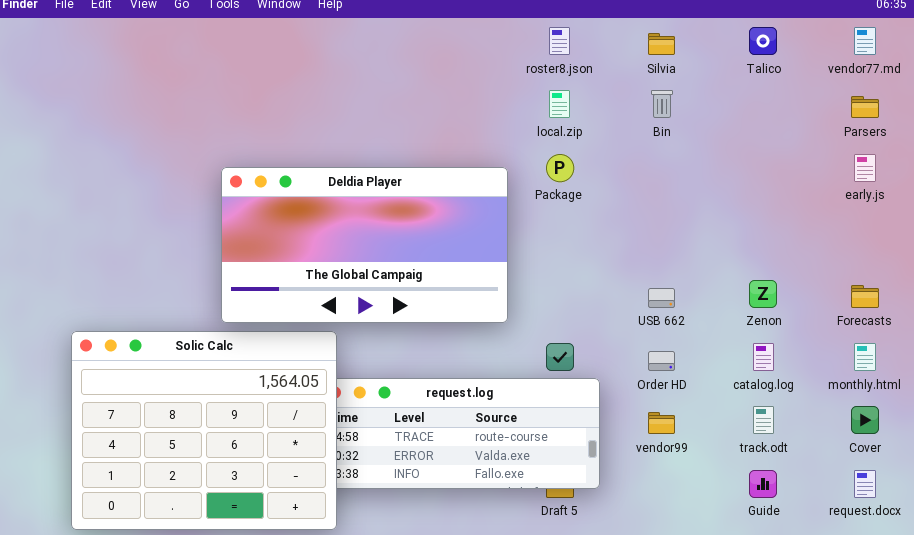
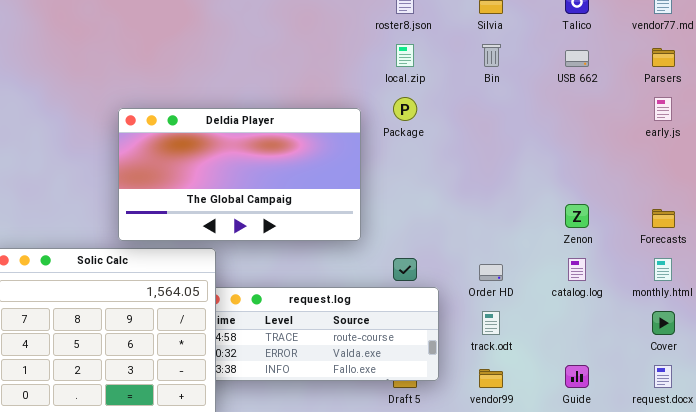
USB 662: [648,288,675,308] -> [565,50,589,67], moved
track.odt: [753,406,774,434] -> [482,311,500,335], moved
vendor99: [648,412,675,434] -> [479,369,503,388], moved

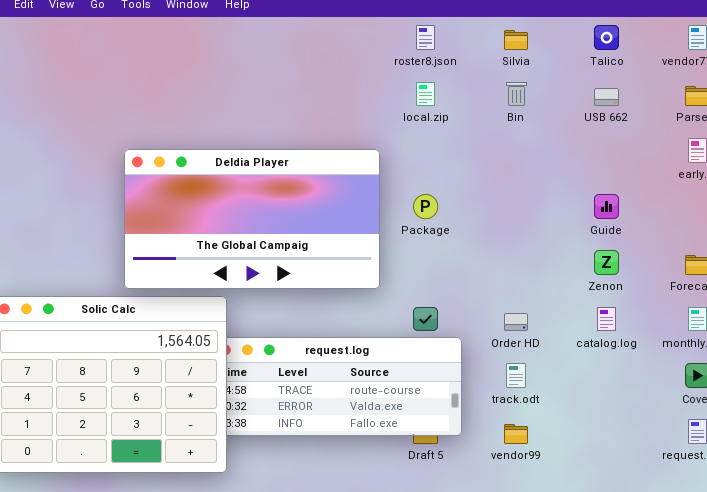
Package: [393,97,417,121] -> [413,194,438,219], moved
Guide: [565,365,589,388] -> [594,194,619,219], moved

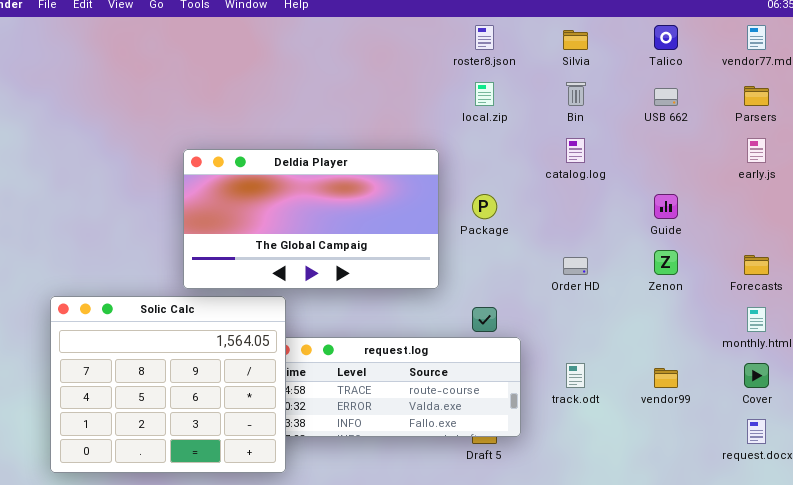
catalog.log: [597,307,616,331] -> [566,138,585,163], moved
Order HD: [504,313,528,331] -> [563,257,588,275], moved
vendor99: [504,424,528,444] -> [654,368,678,388], moved

